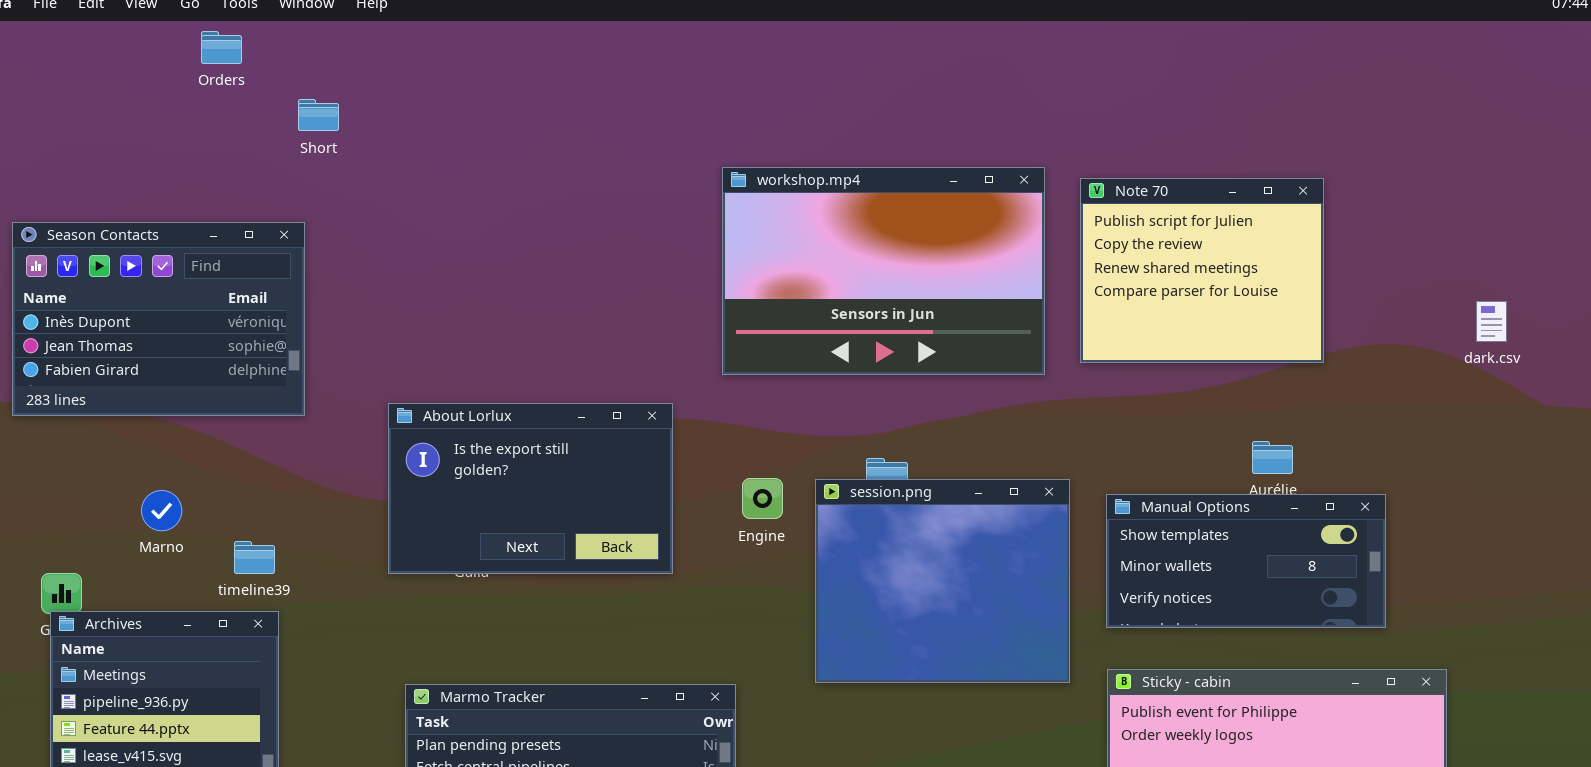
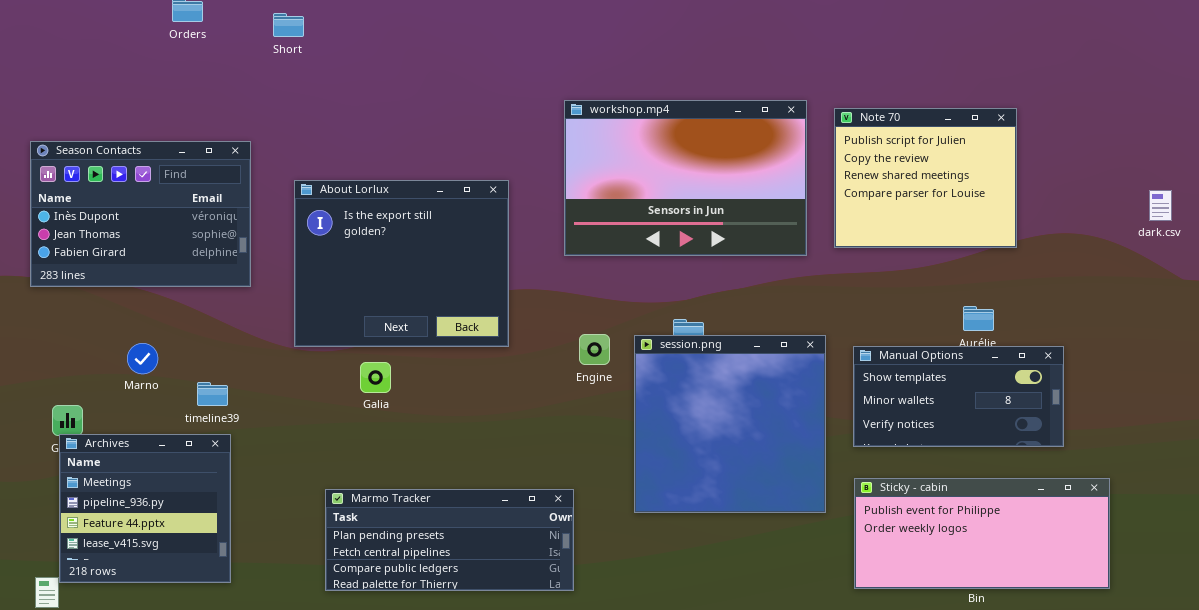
Short: [298,99,339,131] -> [273,13,304,37], moved
dark.csv: [1476,301,1507,342] -> [1149,190,1172,221], moved
About Lorlux: [388,403,673,574] -> [294,180,509,347], moved, resized
session.png: [815,479,1070,683] -> [634,335,826,513], resized

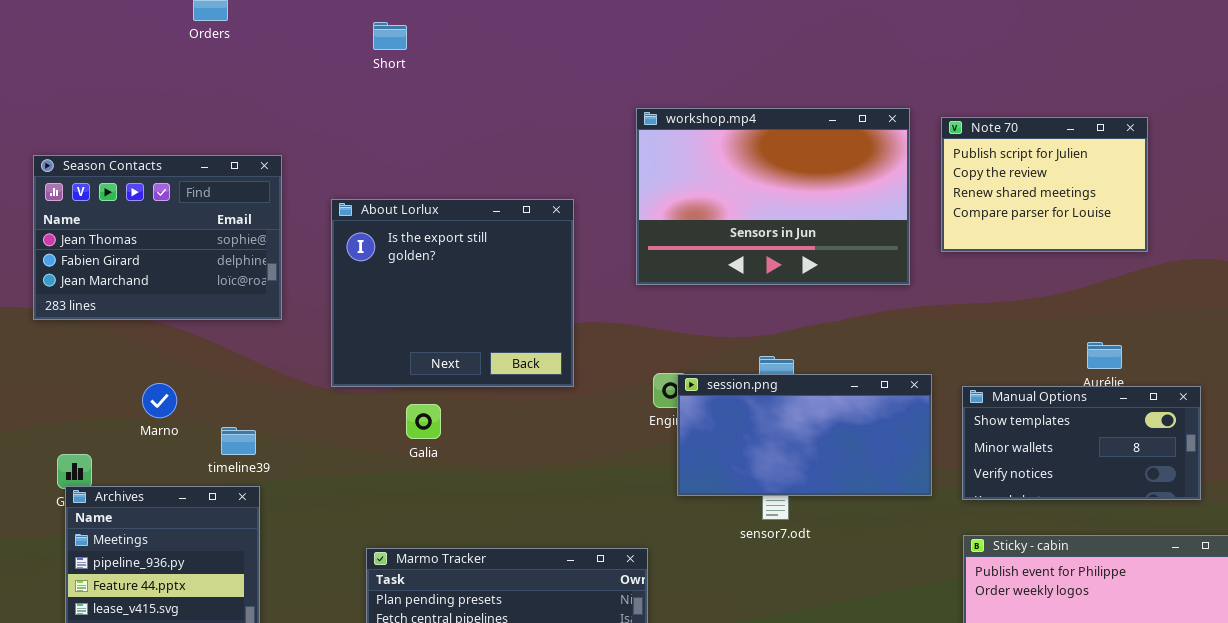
Short: [273,13,304,37] -> [373,22,407,50], moved
Note 70: [834,108,1017,248] -> [941,117,1148,252], resized
Season Contacts: [30,141,251,287] -> [33,155,282,320], scrolled down 1 row
session.png: [634,335,826,513] -> [677,374,932,496], resized

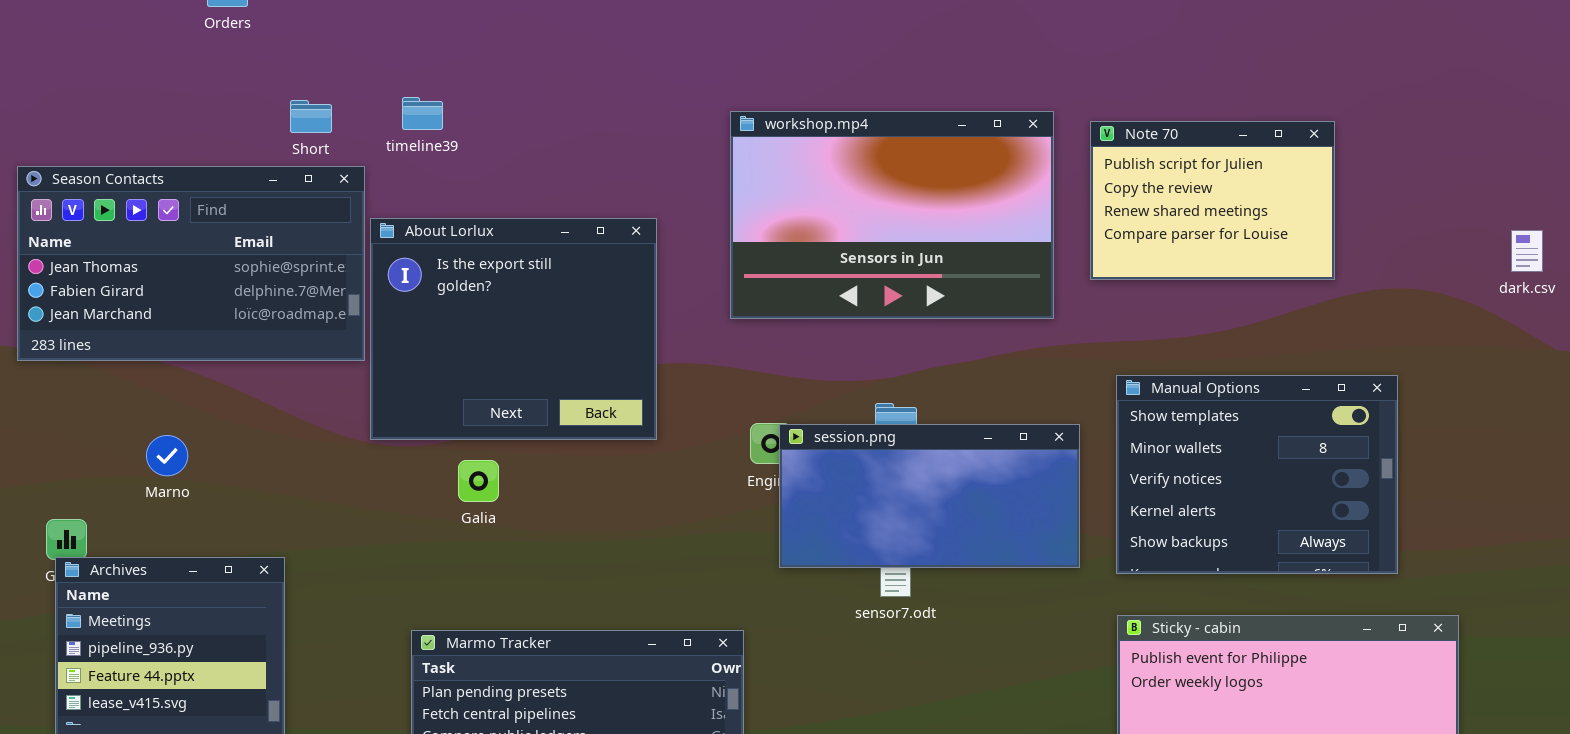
Short: [373,22,407,50] -> [290,100,332,133], moved
Season Contacts: [33,155,282,320] -> [17,166,365,361], resized
Manual Options: [962,386,1201,500] -> [1116,375,1398,574], resized
timeline39: [221,427,256,455] -> [402,97,443,130], moved

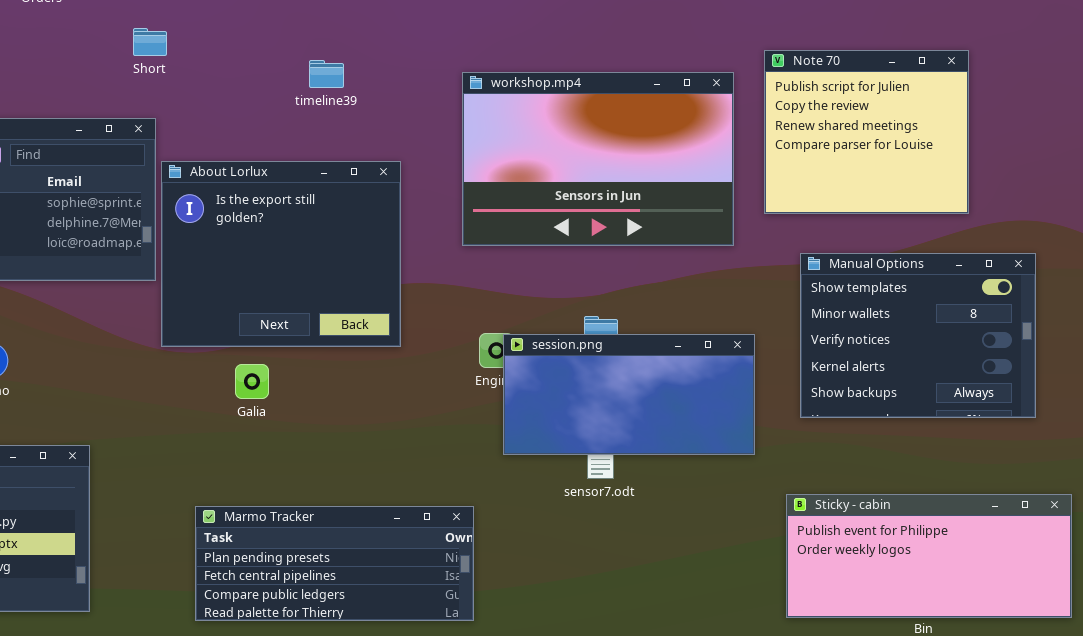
timeline39: [402,97,443,130] -> [309,60,344,88], moved
Short: [290,100,332,133] -> [133,28,167,56], moved
Note 70: [1090,121,1335,280] -> [764,50,969,214], resized
Manual Options: [1116,375,1398,574] -> [800,253,1036,418], moved

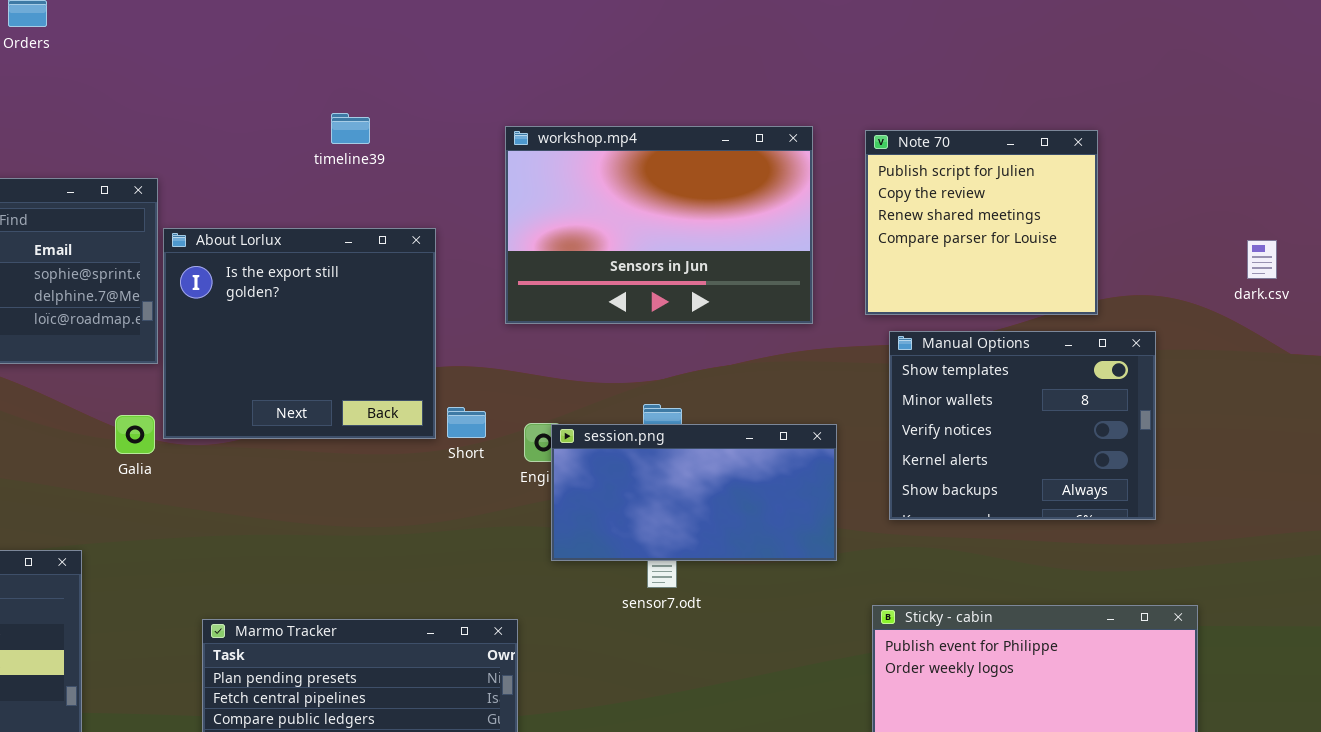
Short: [133,28,167,56] -> [447,407,486,438], moved
Note 70: [764,50,969,214] -> [865,130,1098,315], moved
Galia: [235,364,269,399] -> [115,415,155,454], moved

